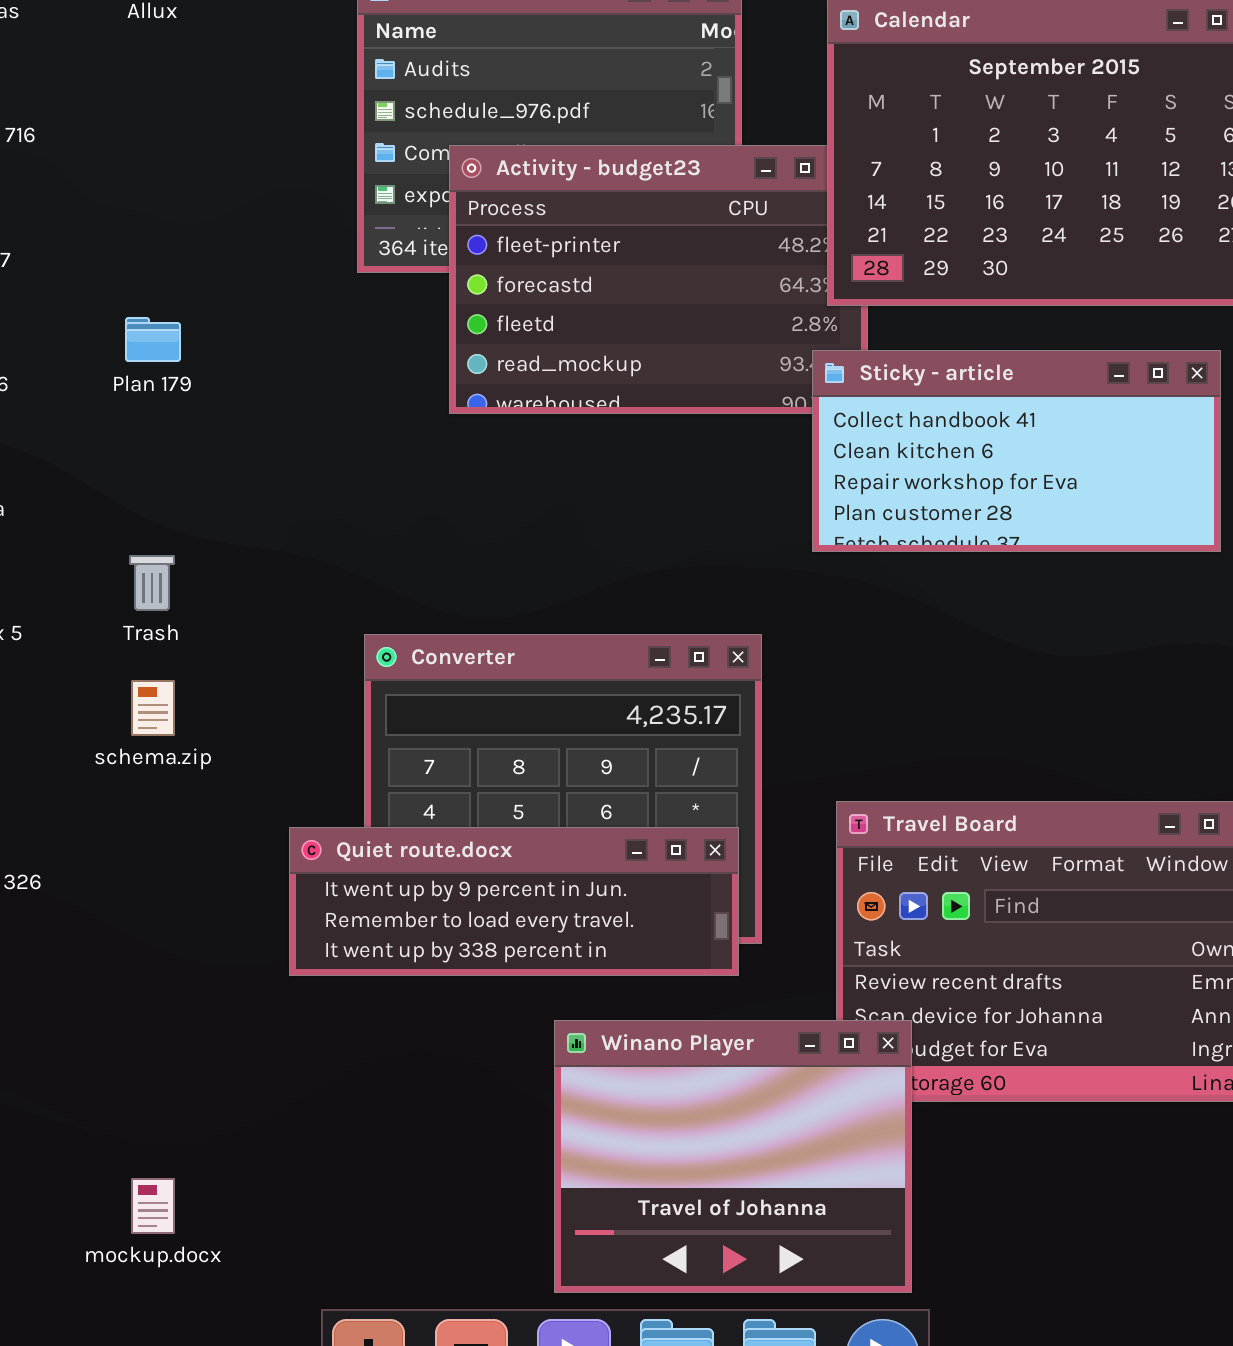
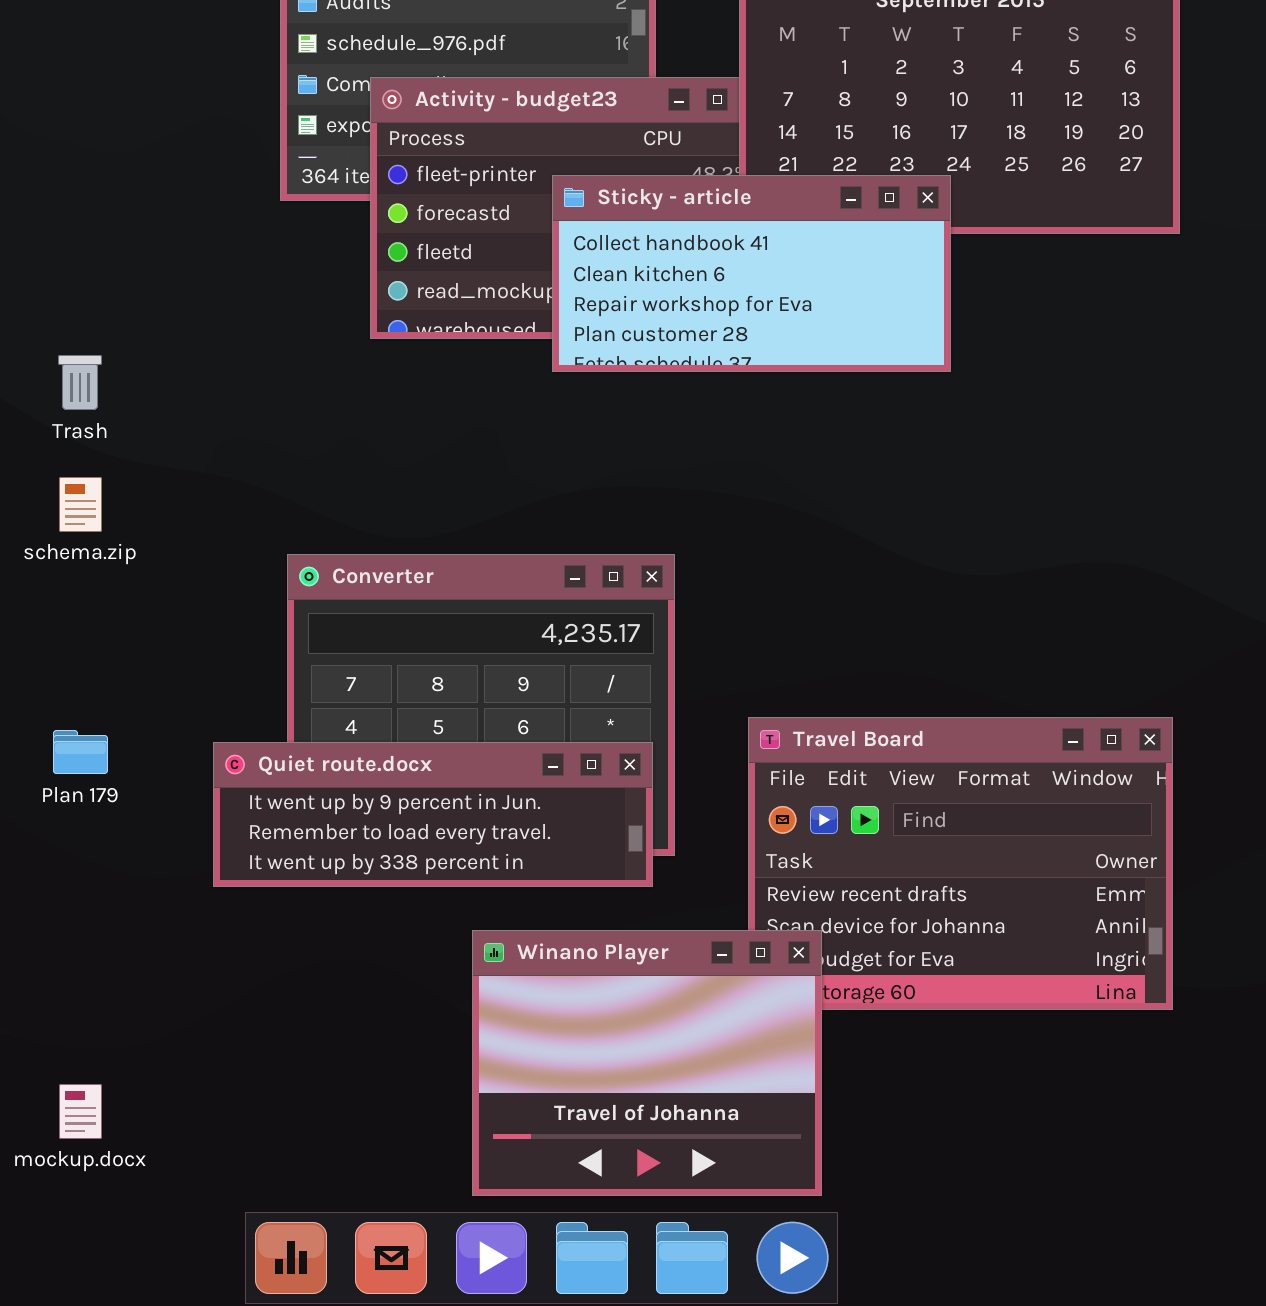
Plan 179: [125,317,181,362] -> [53,730,108,774], moved
Sticky - article: [812,350,1221,552] -> [552,175,951,372], moved
Trash: [129,555,175,611] -> [58,355,102,410], moved
schema.zip: [131,680,175,736] -> [59,477,102,532], moved

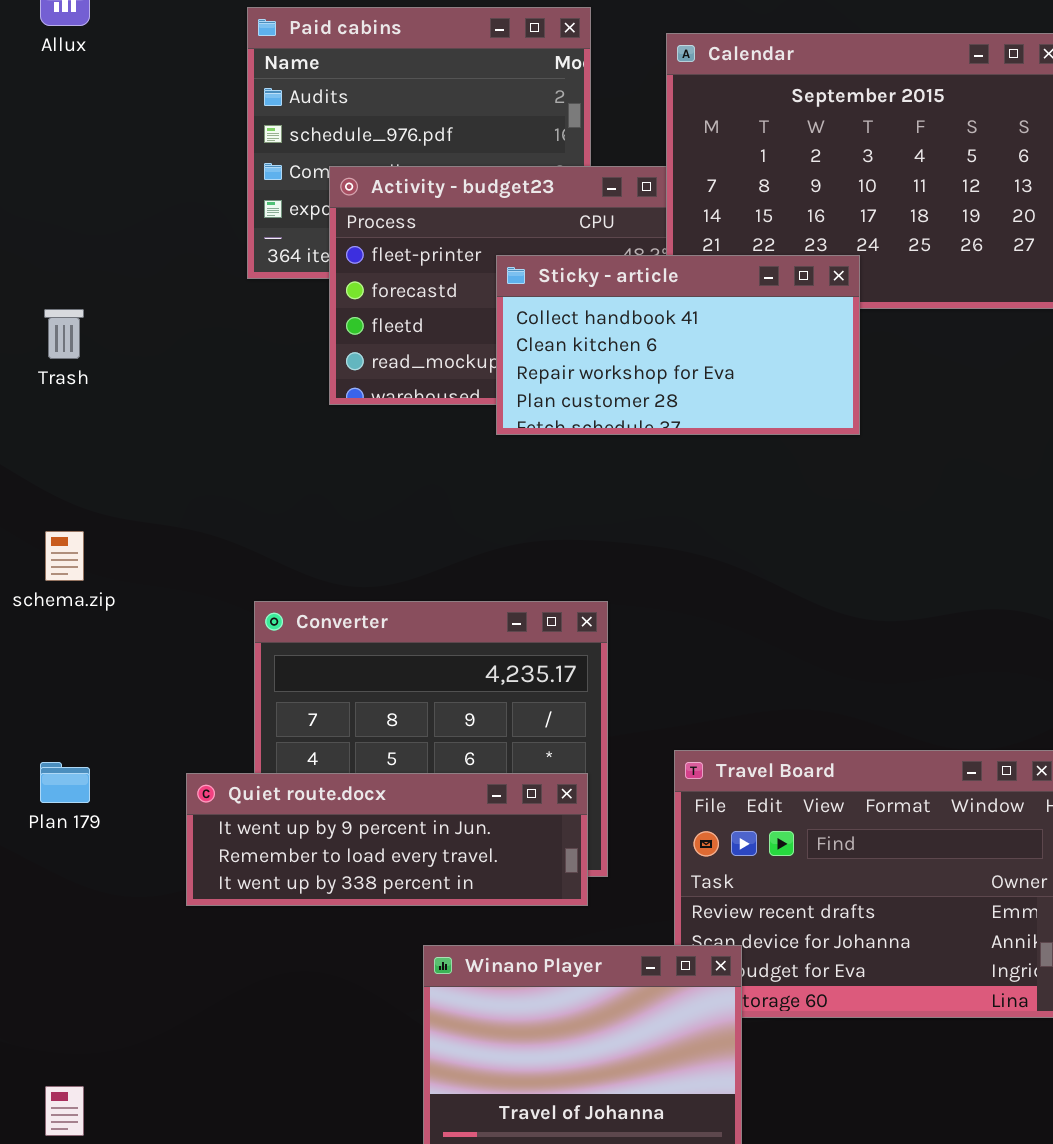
Trash: [58,355,102,410] -> [44,309,84,359], moved

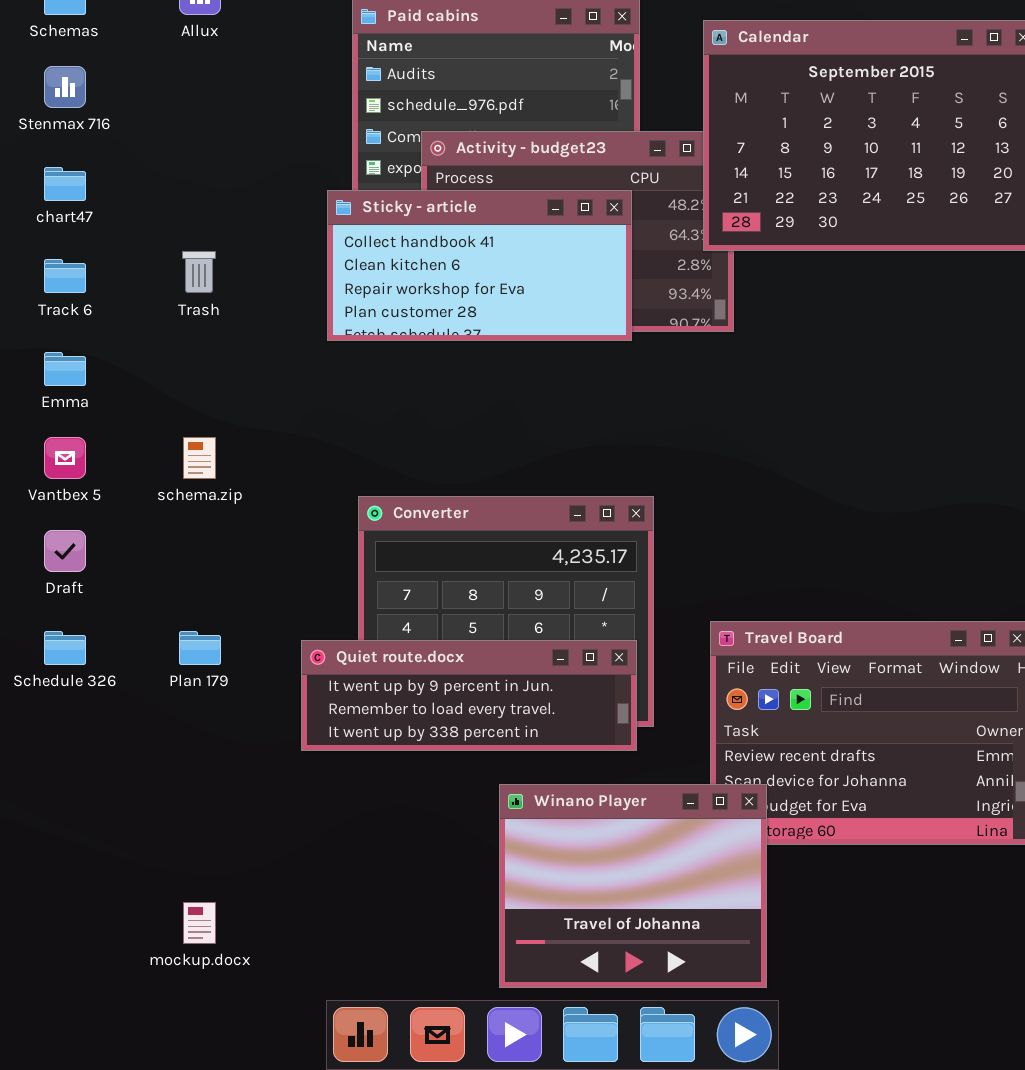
Sticky - article: [496,255,860,435] -> [327,190,632,341], moved

